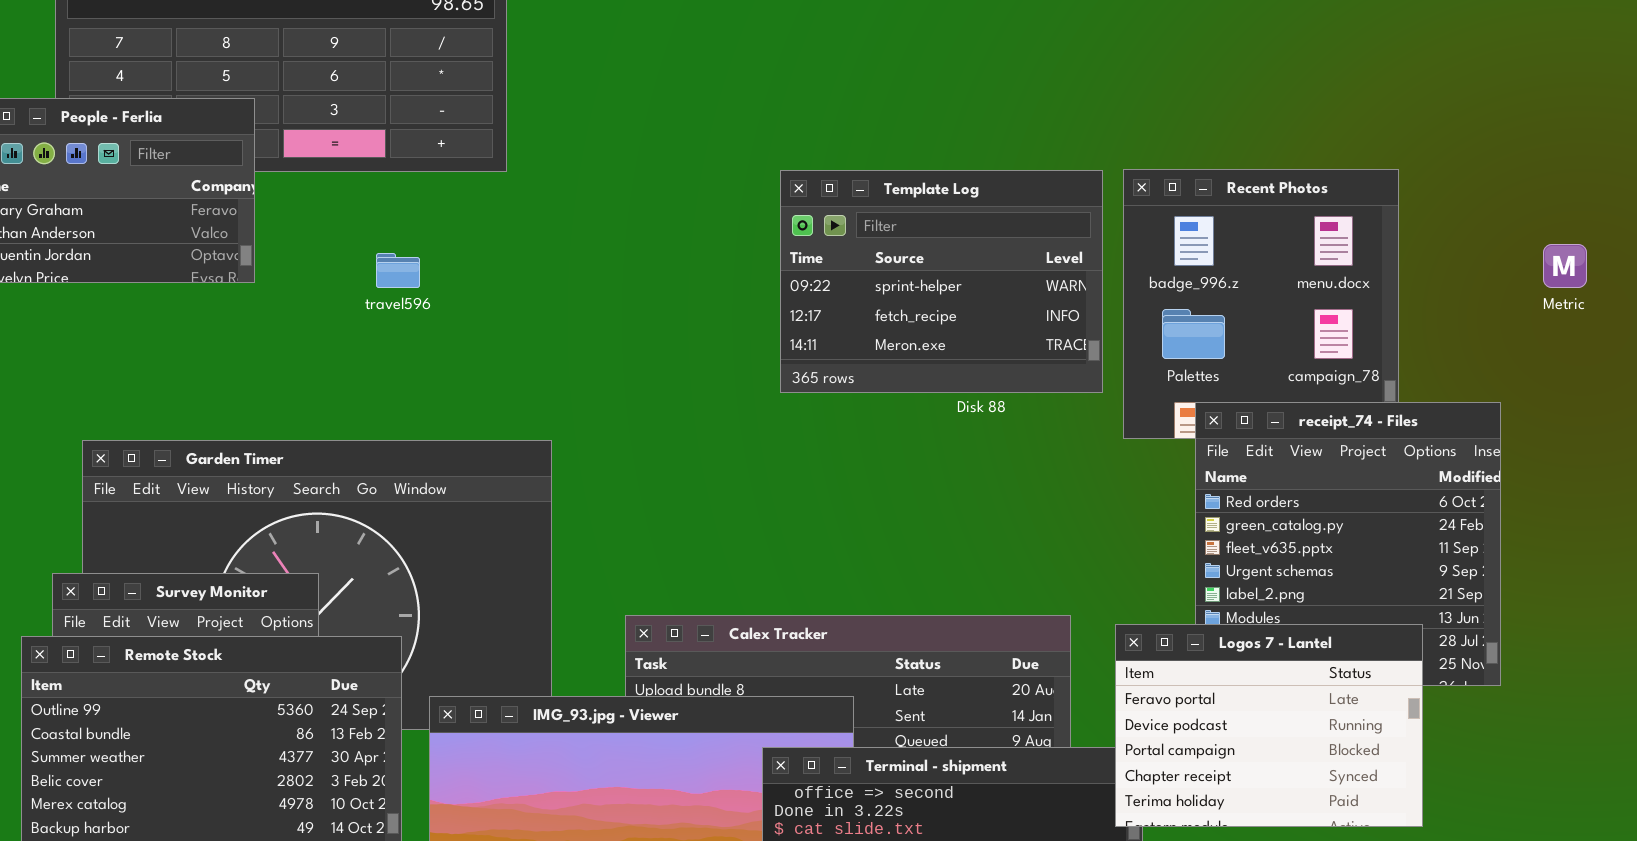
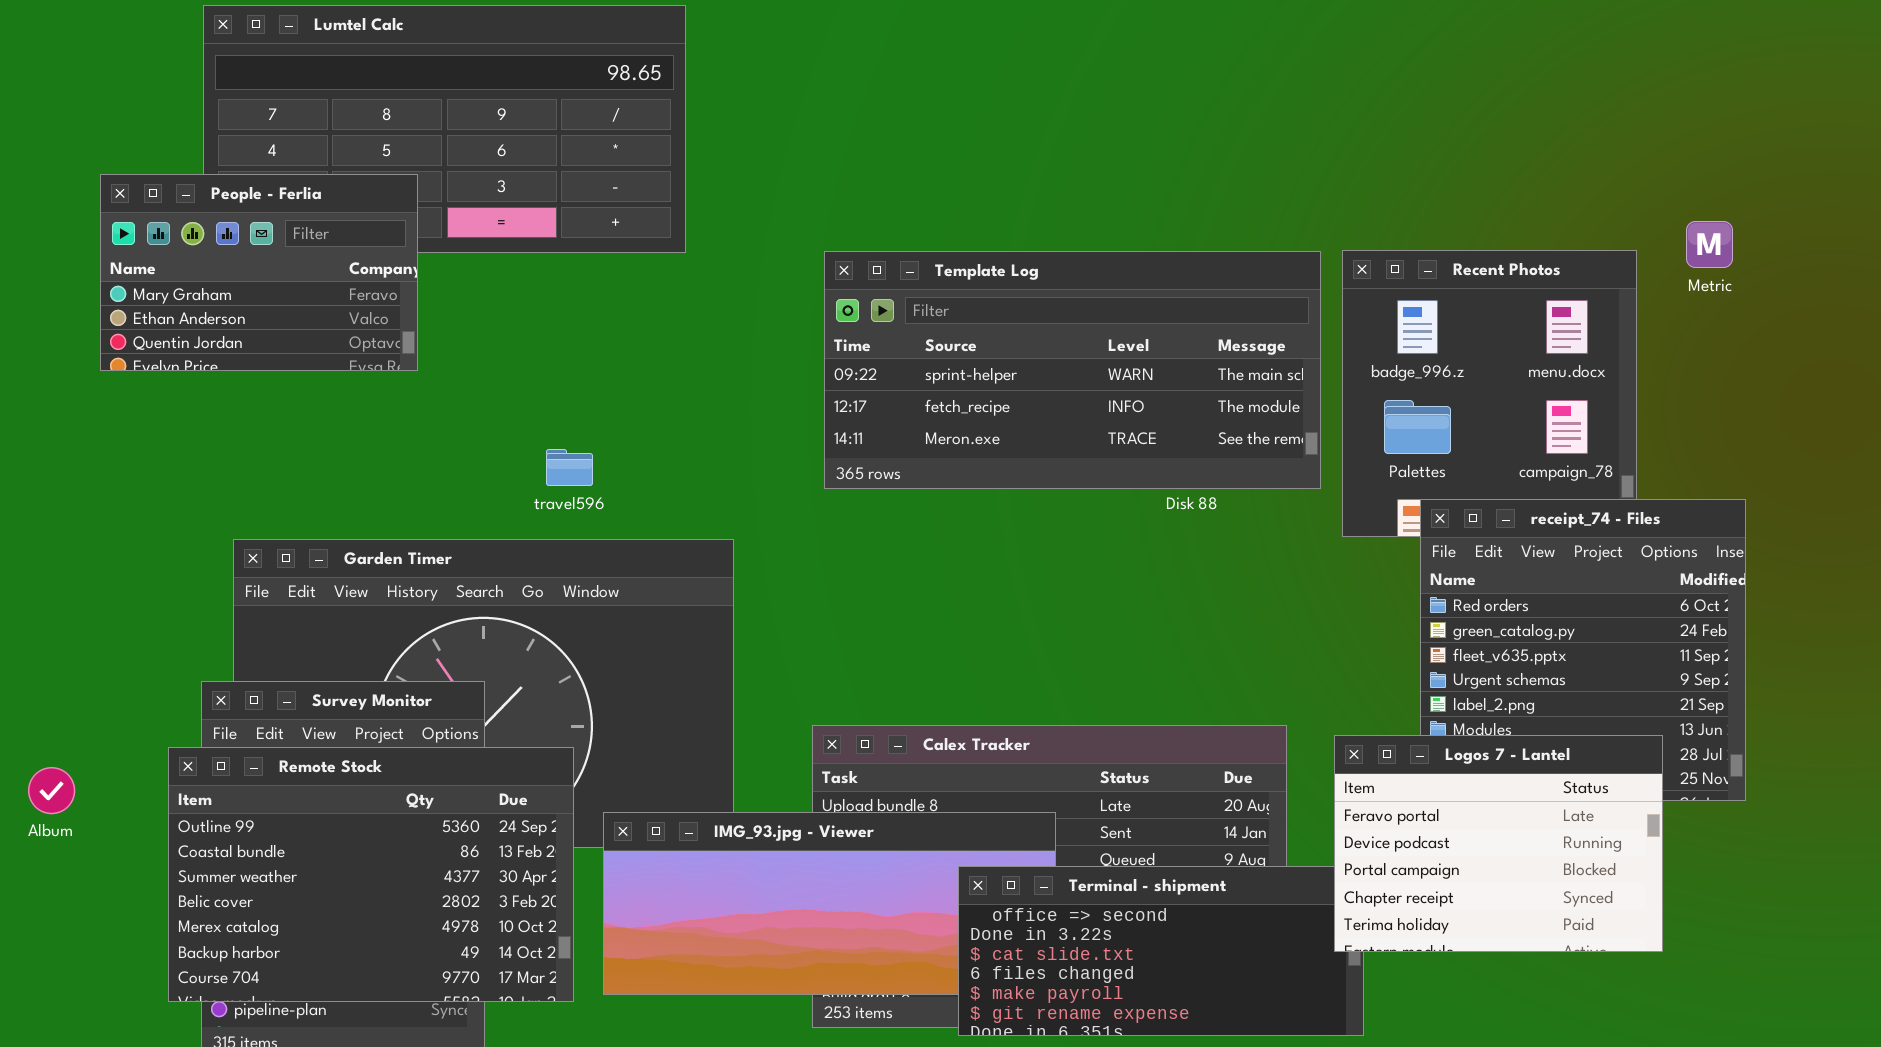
Template Log: [780,170,1103,393] -> [824,251,1321,489], resized
Metric: [1543,244,1587,288] -> [1686,221,1733,268], moved
travel596: [376,253,420,288] -> [546,449,593,486], moved

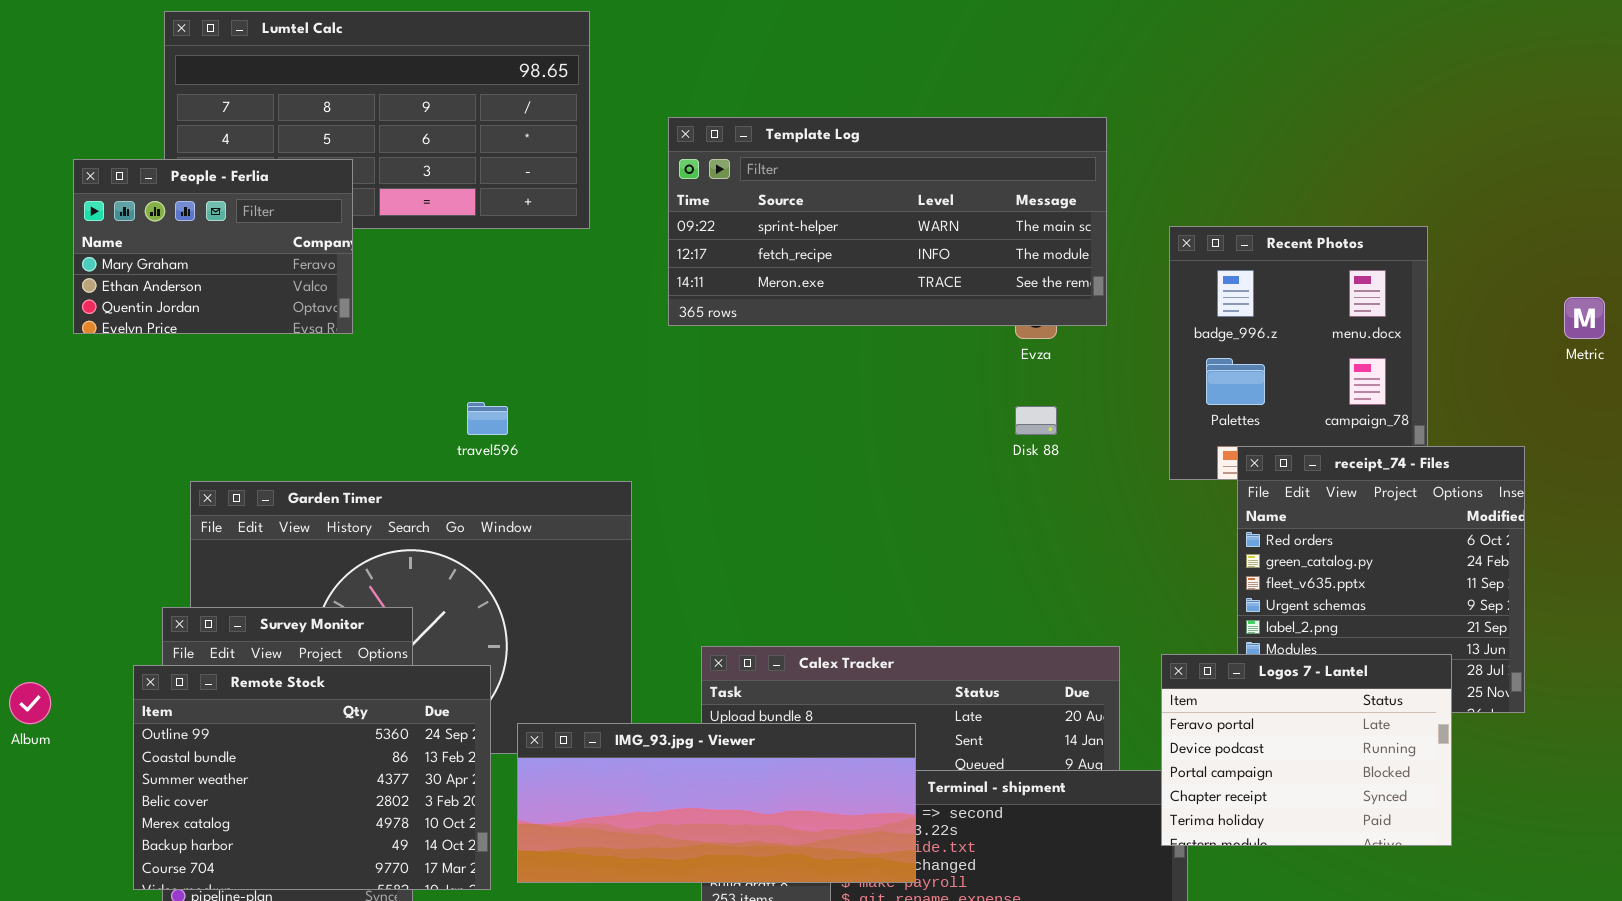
Metric: [1686,221,1733,268] -> [1564,297,1605,339], moved
Template Log: [824,251,1321,489] -> [668,117,1107,326], moved
IMG_93.jpg - Viewer: [603,812,1056,995] -> [517,723,916,883], raised

